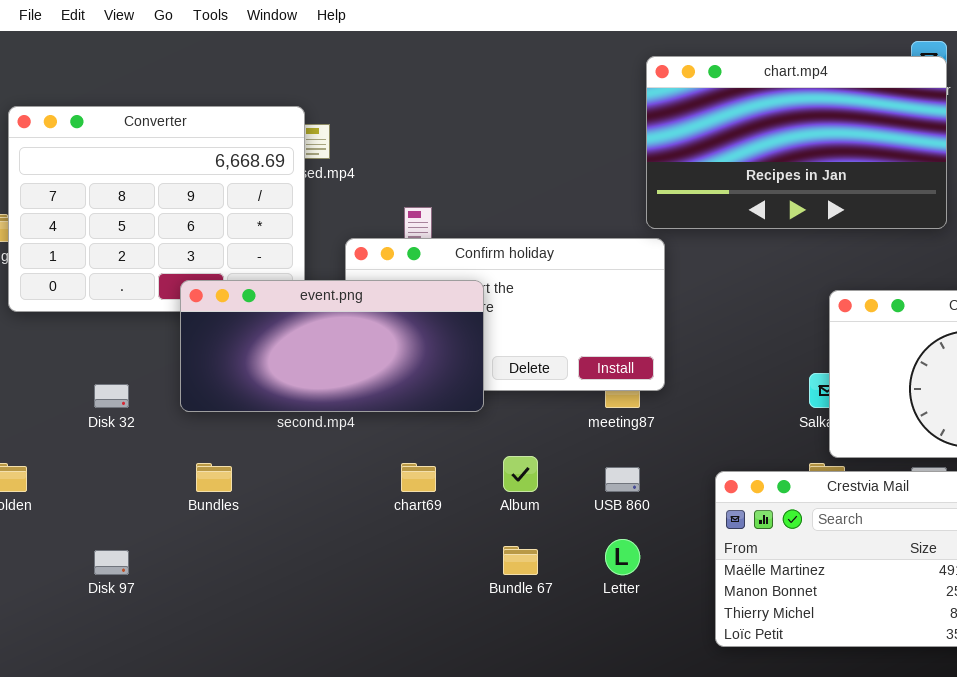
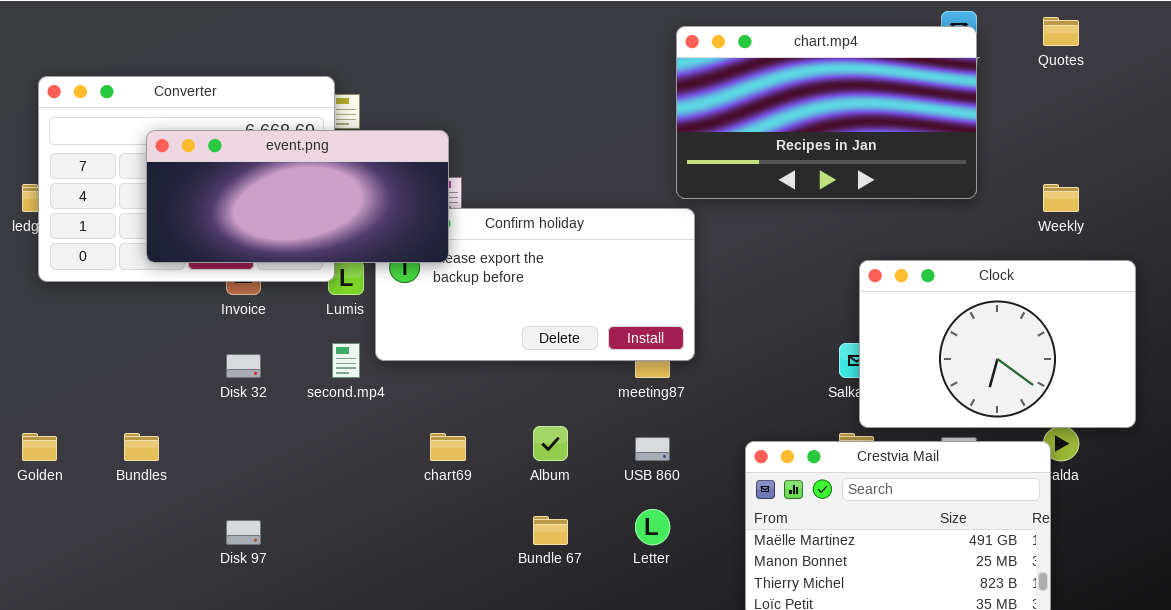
event.png: [180,280,484,412] -> [146,130,449,263], moved
Disk 32: [94,384,129,408] -> [226,354,261,378], moved
Bundles: [196,463,232,492] -> [124,433,159,461], moved
Disk 97: [94,550,129,575] -> [226,520,261,545], moved

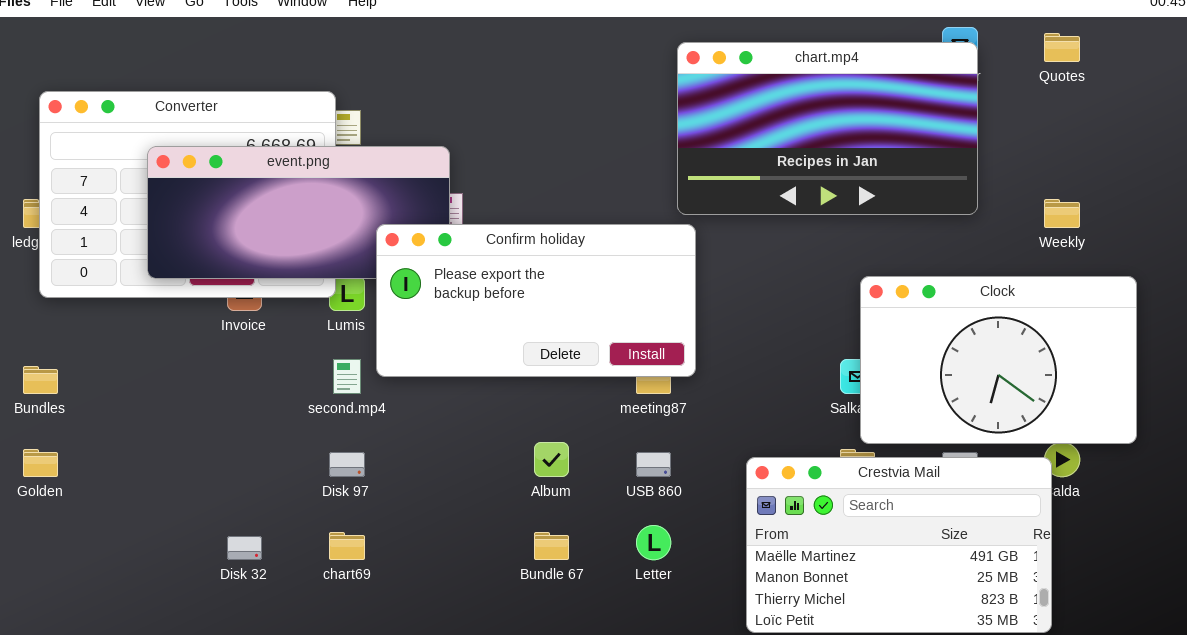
Confirm holiday: [375,208,695,361] -> [376,224,696,377], raised
Disk 32: [226,354,261,378] -> [227,536,262,560], moved
Bundles: [124,433,159,461] -> [23,366,58,394], moved
chart69: [430,433,466,461] -> [329,532,365,560], moved
Disk 97: [226,520,261,545] -> [329,452,365,477], moved

